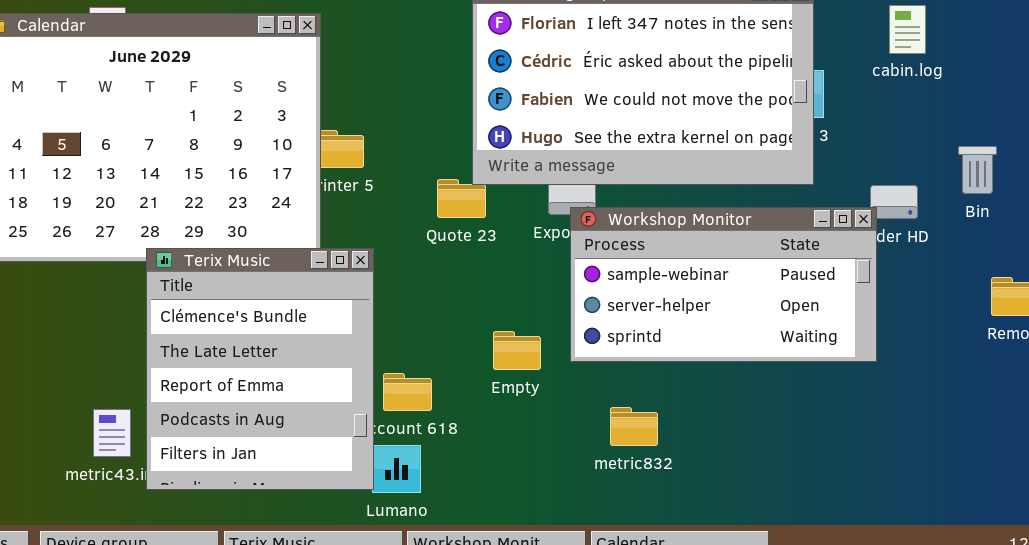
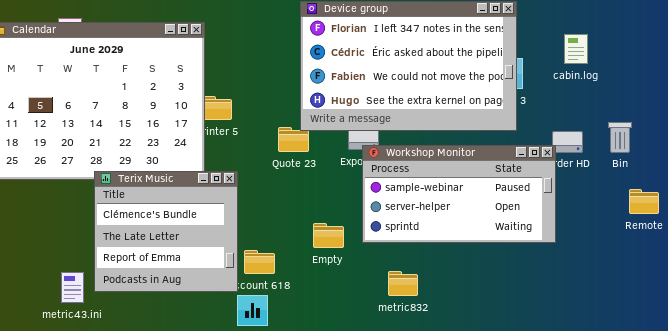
cabin.log: [889,5,926,54] -> [564,34,588,64], moved
Bin: [958,146,997,194] -> [608,122,632,153], moved
Terix Music: [146,248,374,490] -> [94,171,238,292], resized

